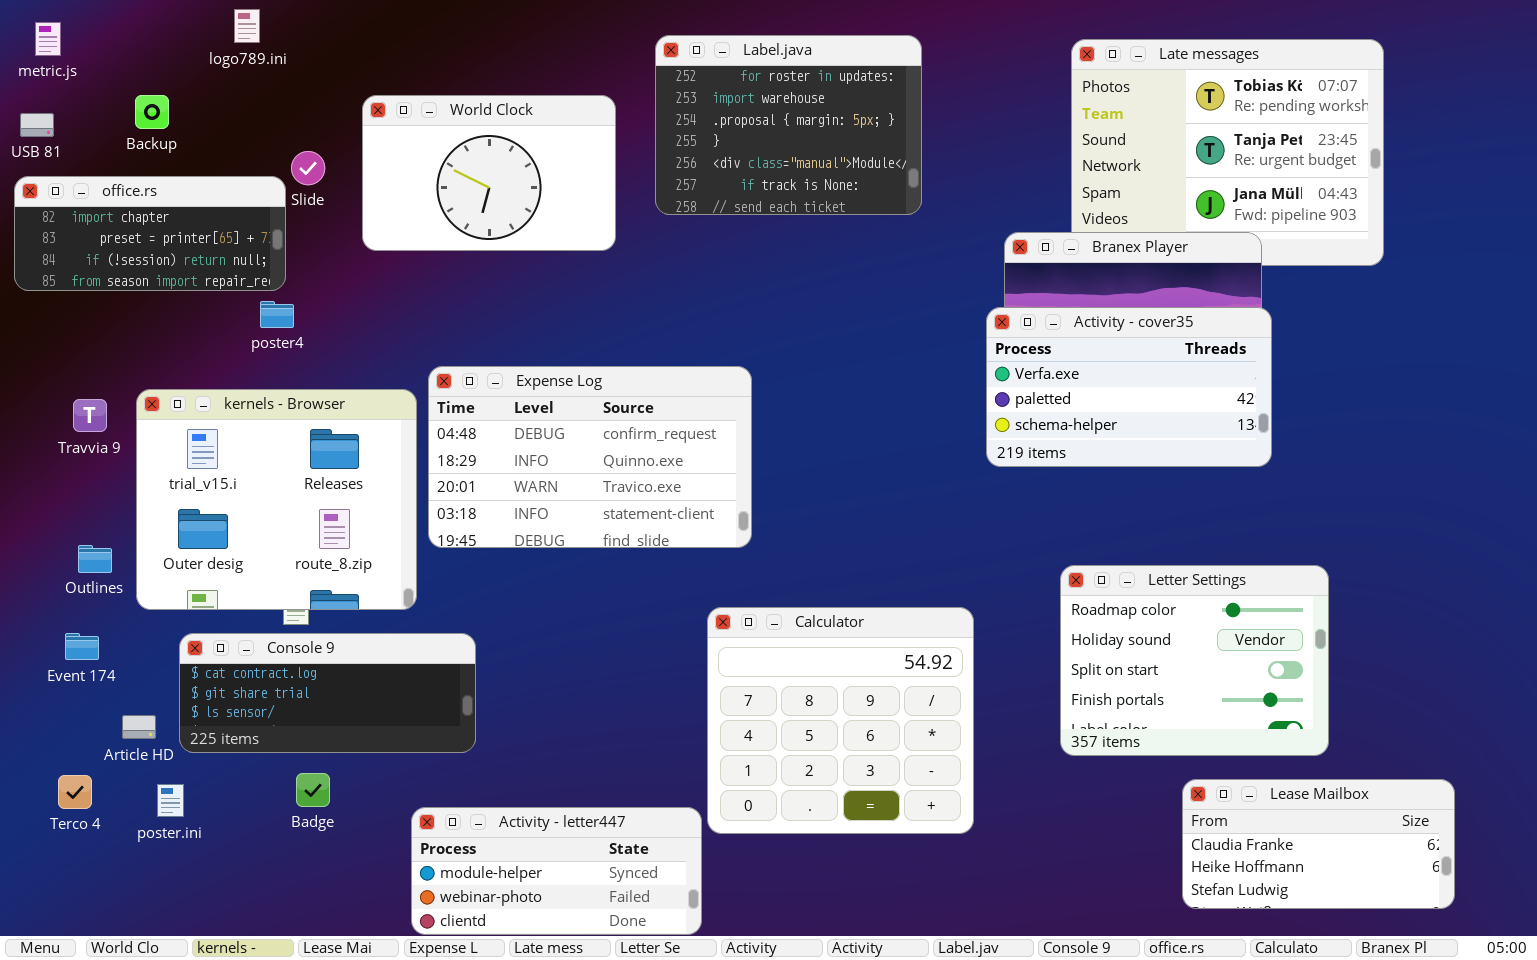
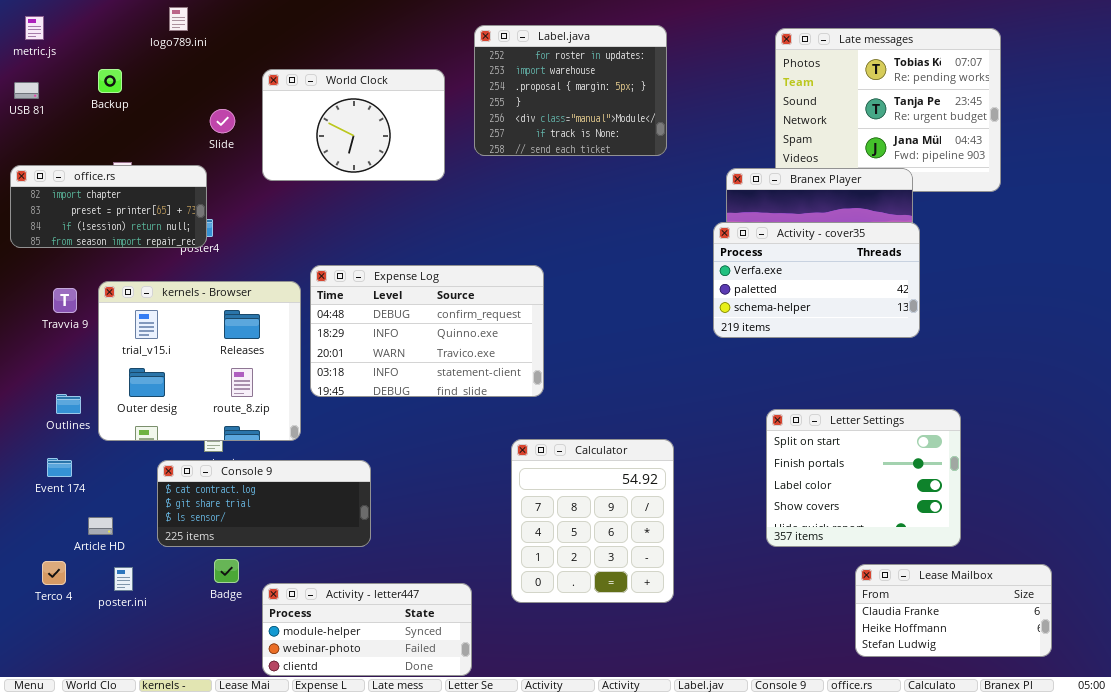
office.rs: [14,176,286,291] -> [10,165,207,248], moved
Letter Settings: [1060,565,1329,756] -> [766,409,961,547], scrolled down 2 rows
Calculator: [707,607,974,834] -> [511,439,674,603], resized
Console 9: [179,633,476,753] -> [157,460,371,547], moved
Activity - letter447: [411,807,702,935] -> [262,583,472,676], moved

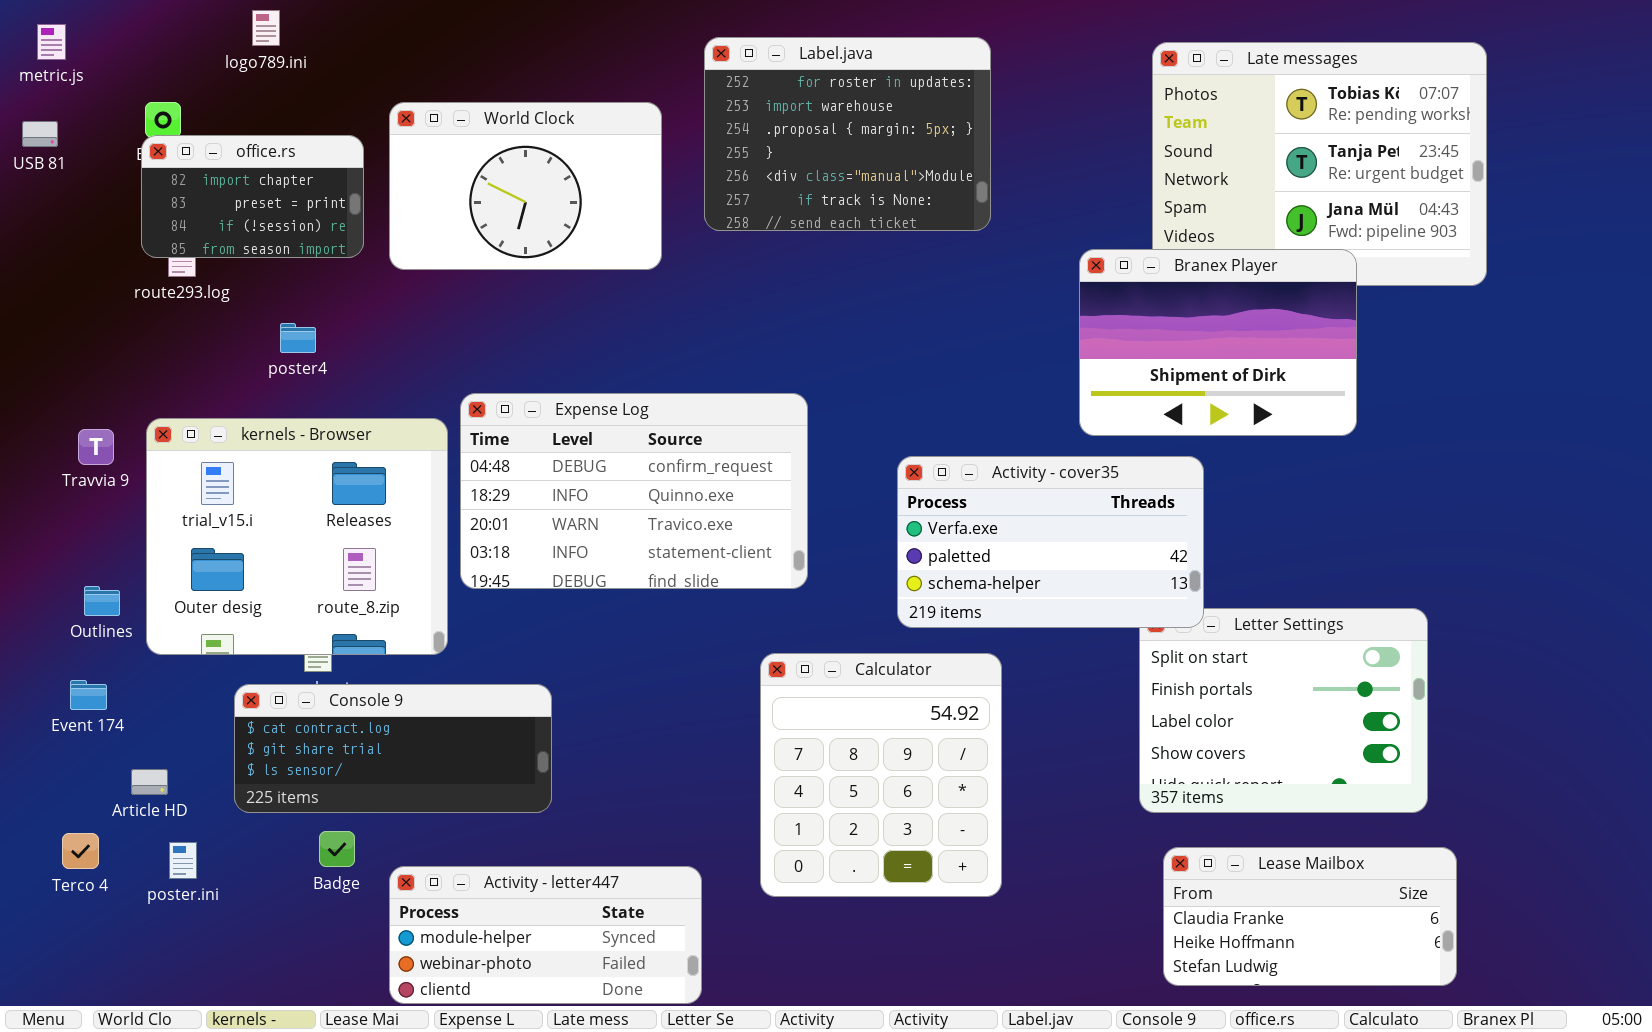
office.rs: [10,165,207,248] -> [141,135,364,258], moved, resized
Activity - cover35: [713,222,920,338] -> [897,456,1204,628], moved
Lease Mailbox: [855,564,1052,657] -> [1163,847,1457,986], moved

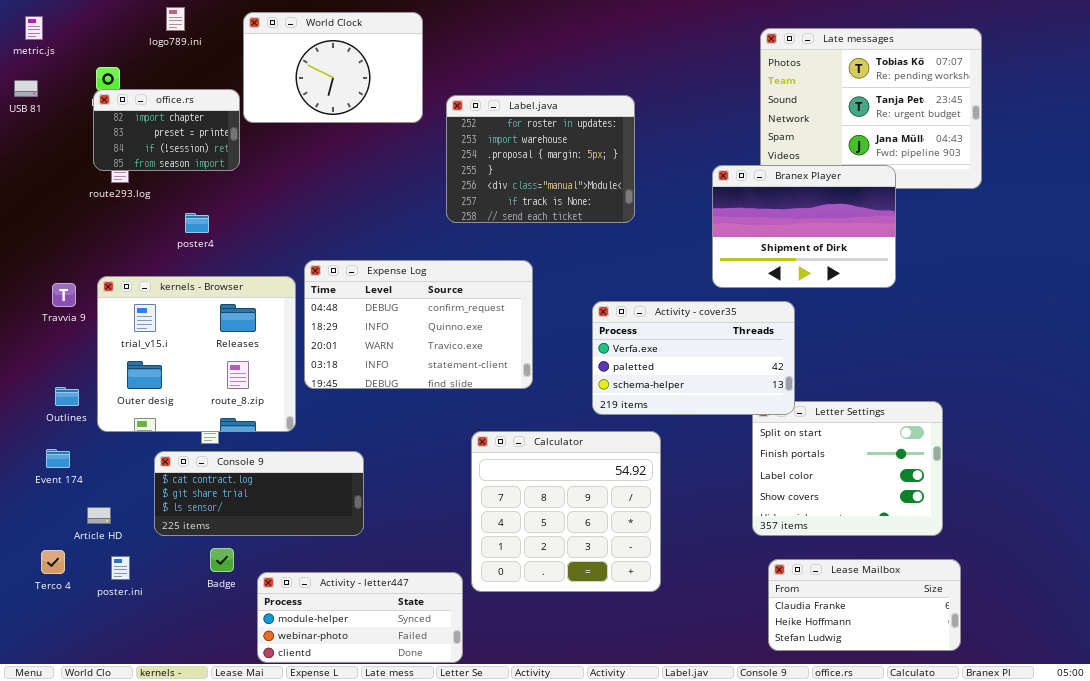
Label.java: [704,37,991,231] -> [446,95,635,223], moved
World Clock: [389,102,662,270] -> [243,12,423,123], moved
Calculator: [760,653,1002,897] -> [471,431,661,592], resized

